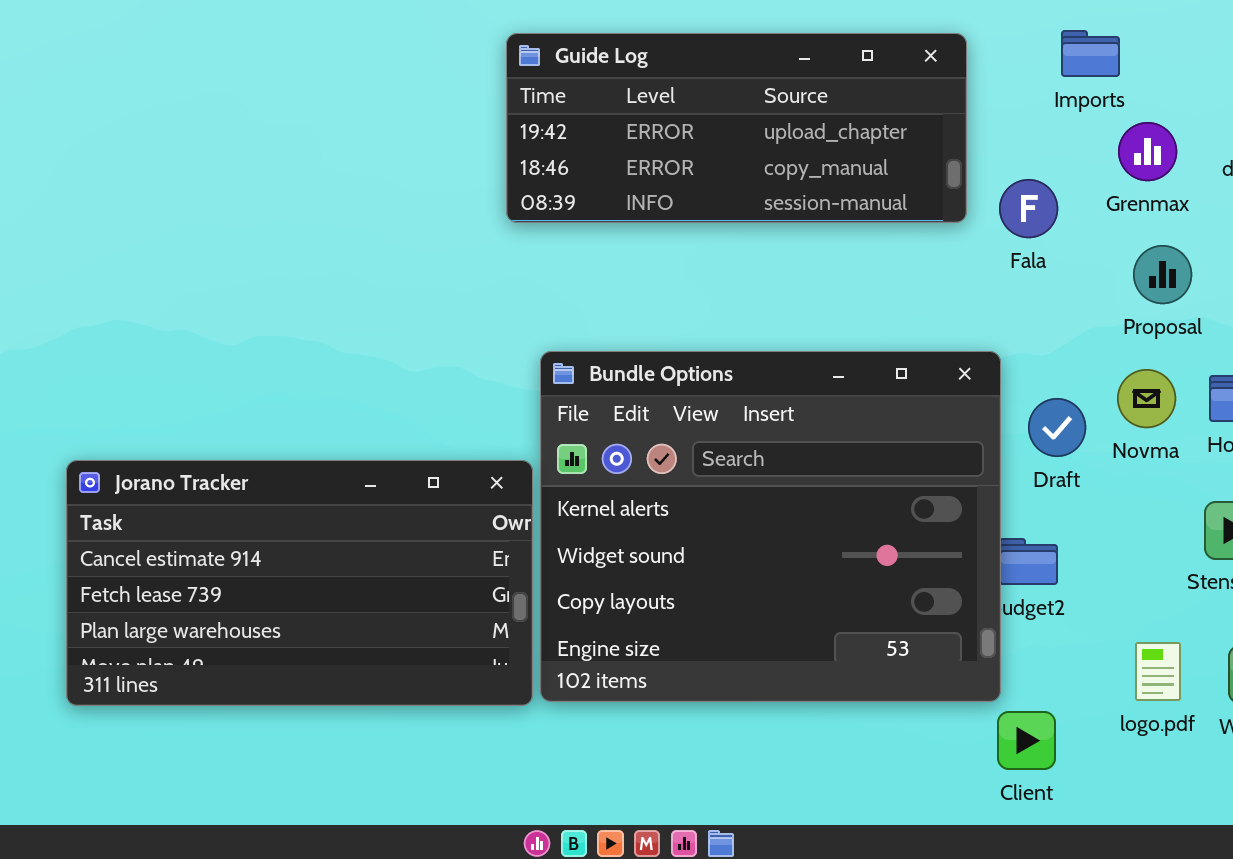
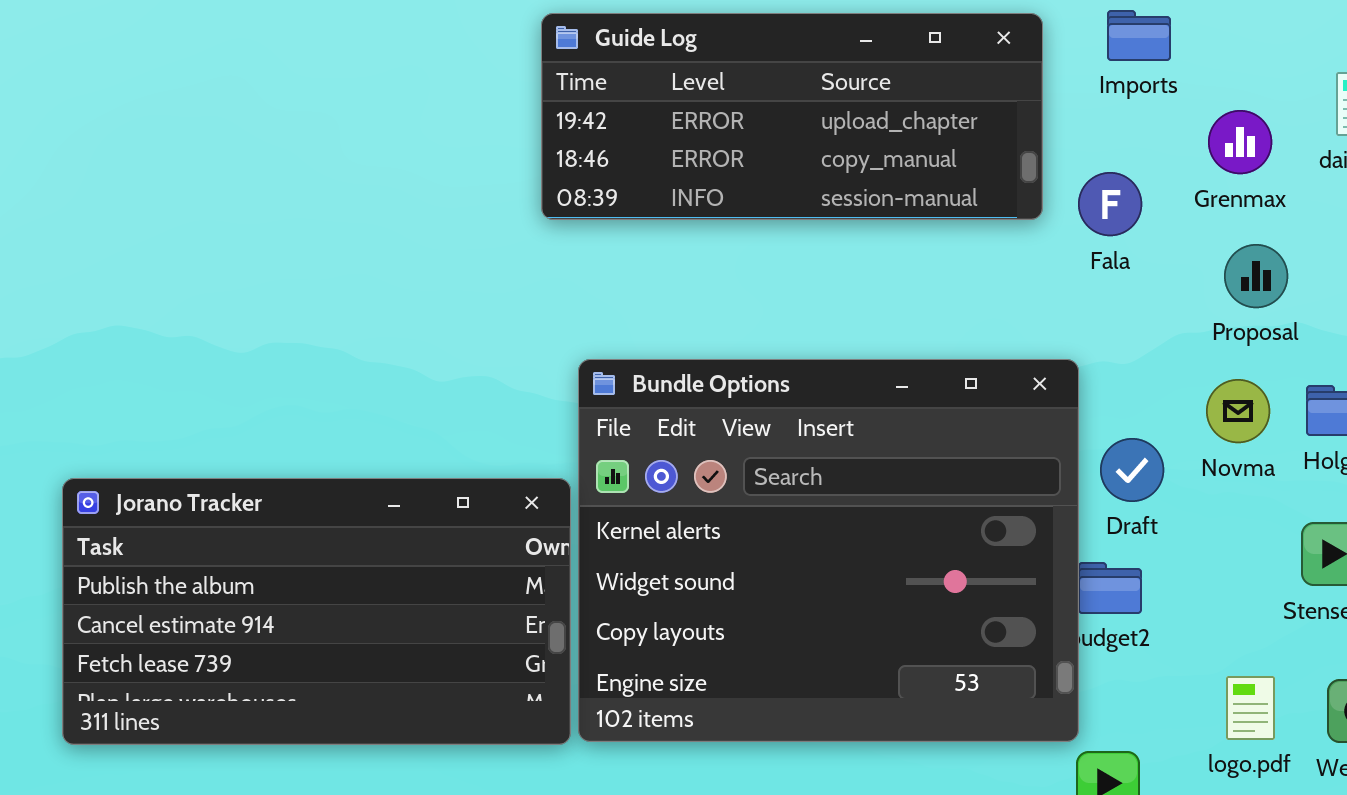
Imports: [1061,30,1120,77] -> [1107,10,1171,61], moved
Draft: [1028,398,1086,457] -> [1100,438,1164,502], moved
Jorano Tracker: [66,460,533,706] -> [62,478,571,745], scrolled up 1 row

